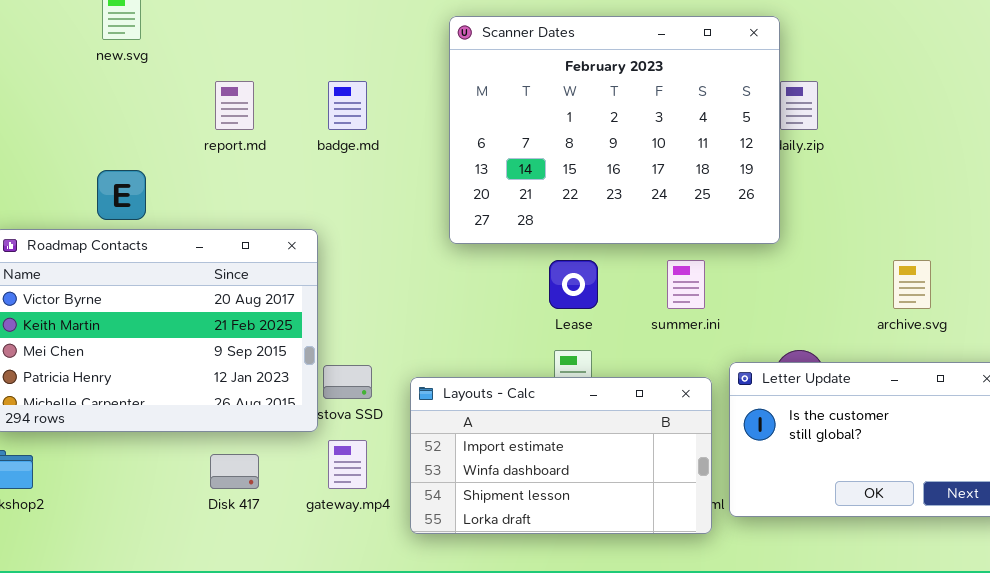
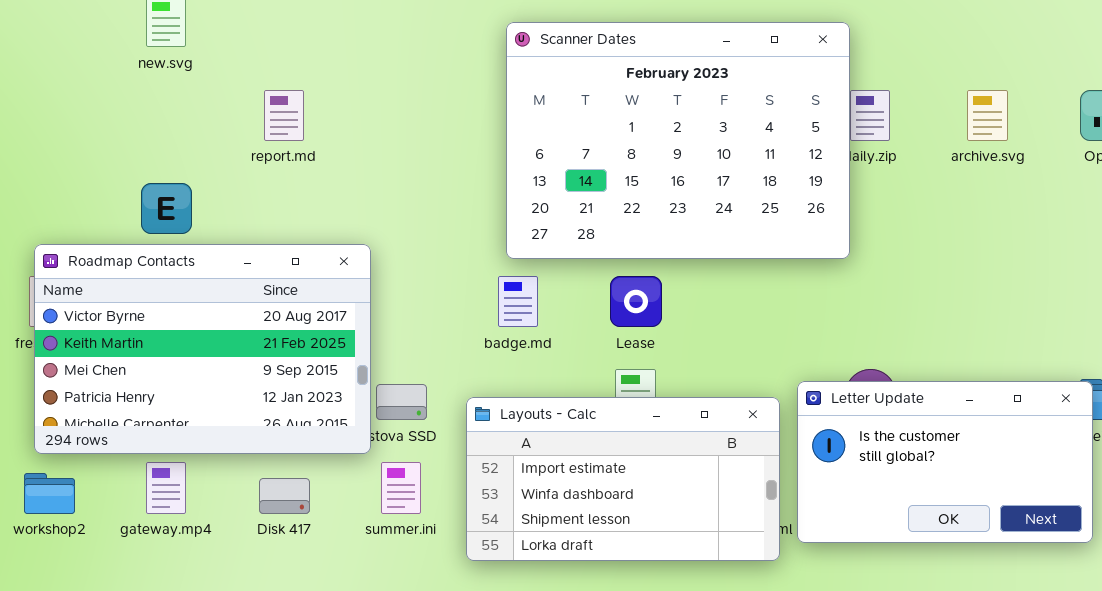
badge.md: [328,81,367,130] -> [498,276,538,327], moved
summer.ini: [667,260,705,309] -> [381,462,421,514], moved
archive.svg: [893,260,931,309] -> [967,90,1008,141], moved
gateway.mp4: [328,440,367,489] -> [146,462,186,514], moved

